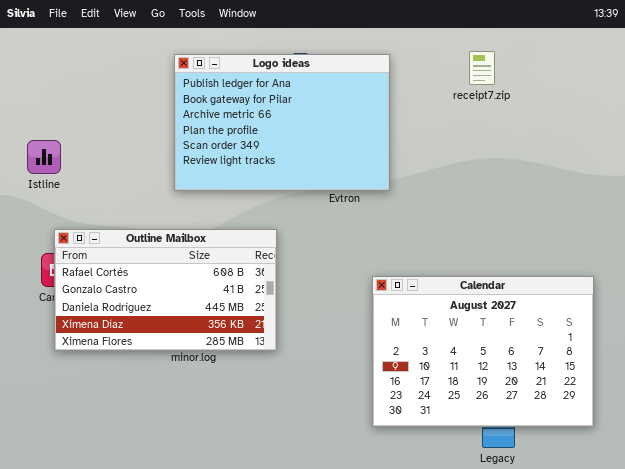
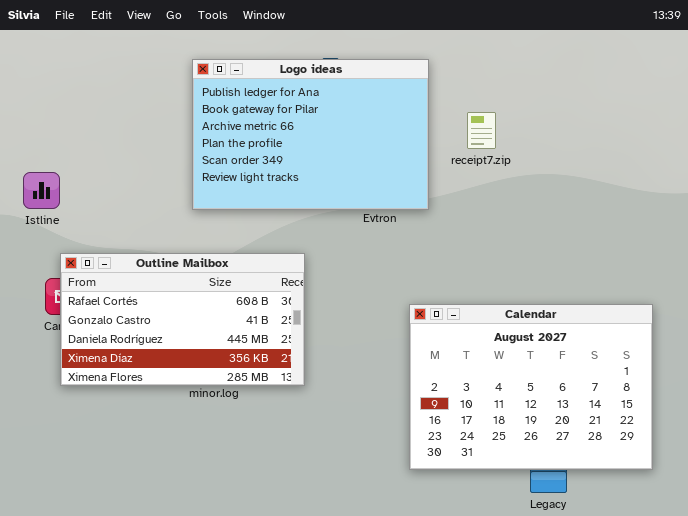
receipt7.zip: [469,51,495,85] -> [467,112,496,149], moved
Istline: [27,140,61,174] -> [23,172,60,209], moved

